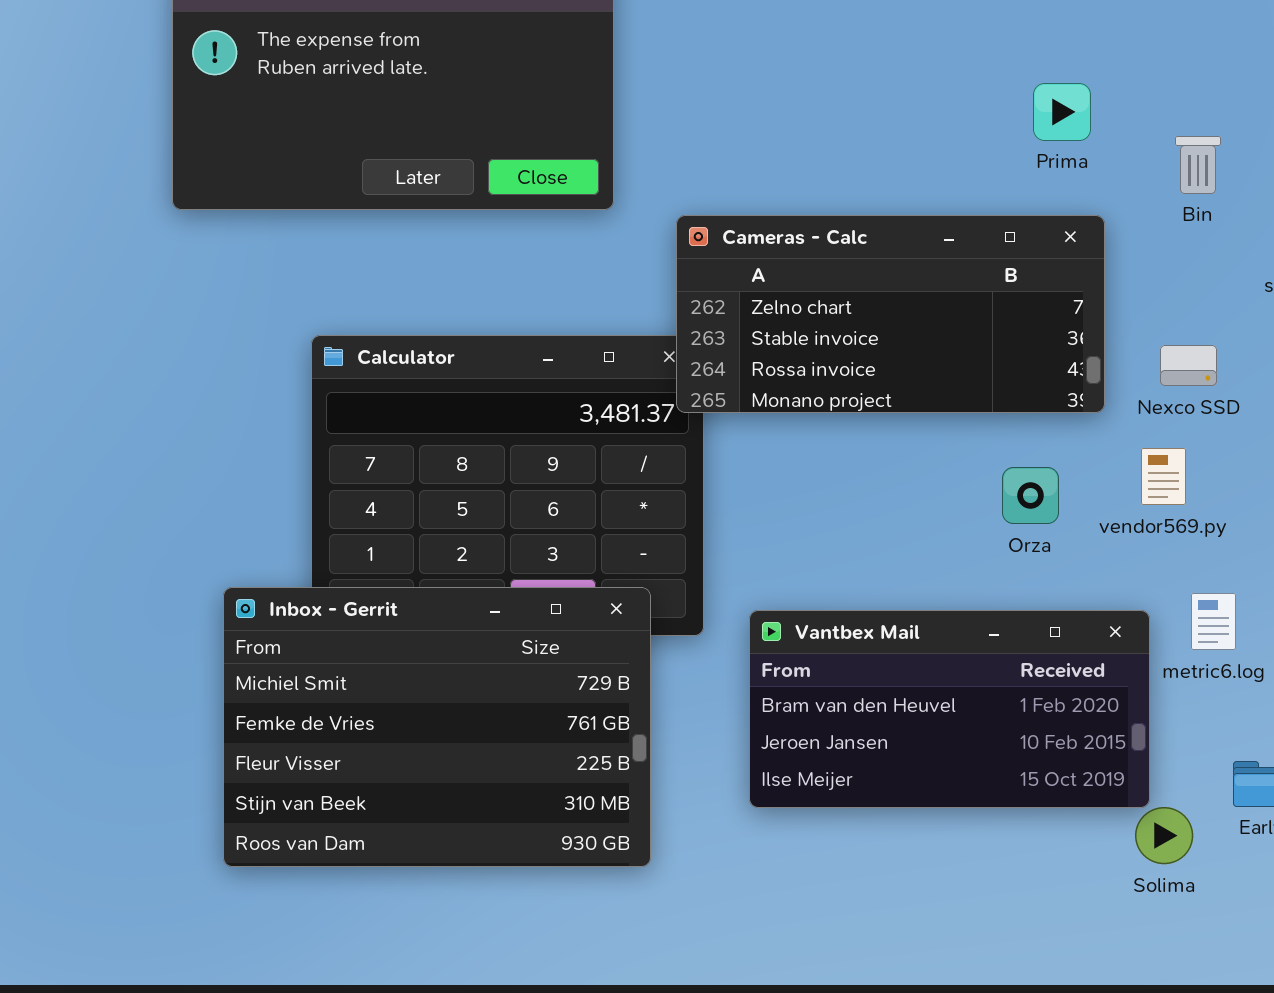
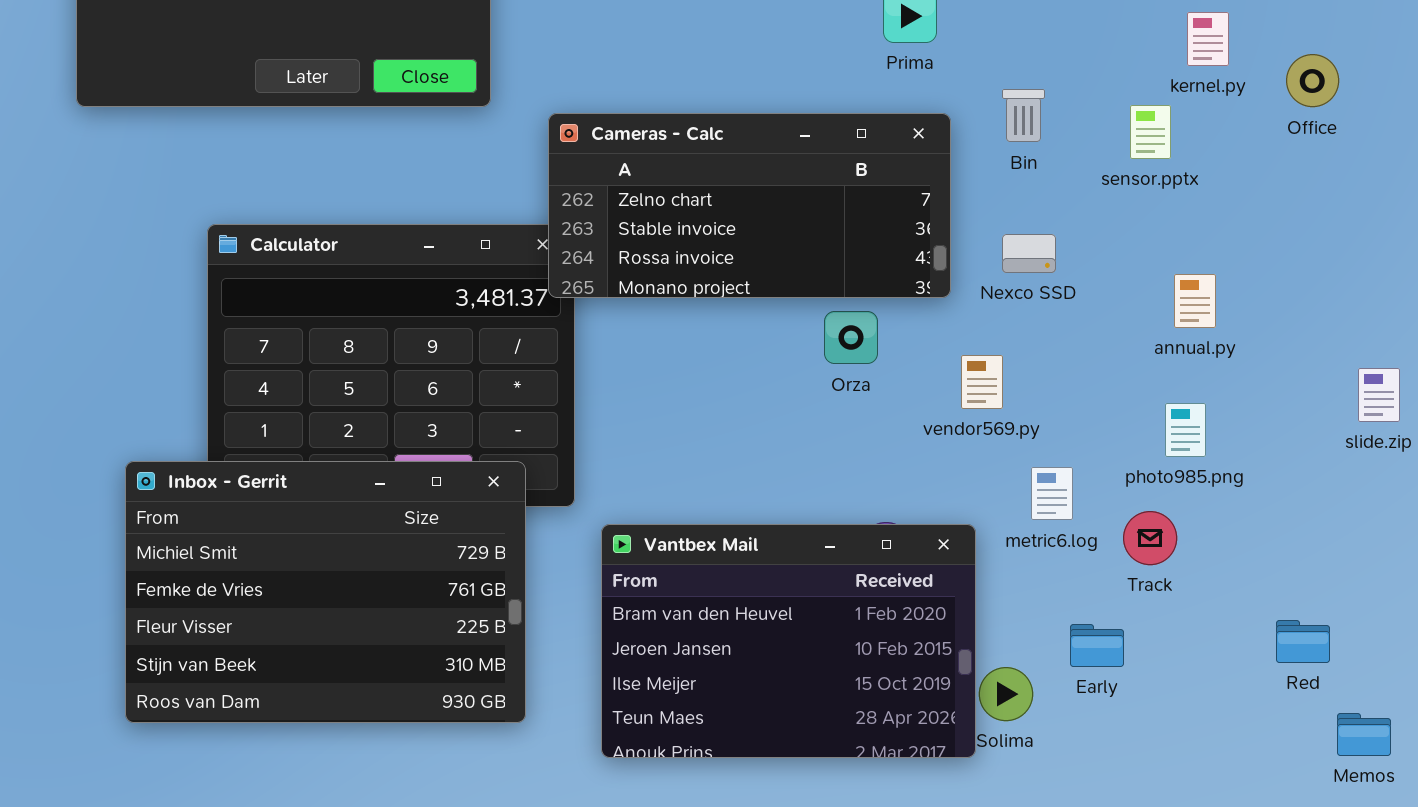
Bin: [1175,136,1221,194] -> [1002,89,1045,142], moved
vendor569.py: [1141,448,1186,505] -> [961,355,1003,409], moved
Orza: [1002,467,1059,524] -> [824,311,878,364], moved
Vantbex Mail: [749,610,1150,808] -> [601,524,976,758], moved, resized

